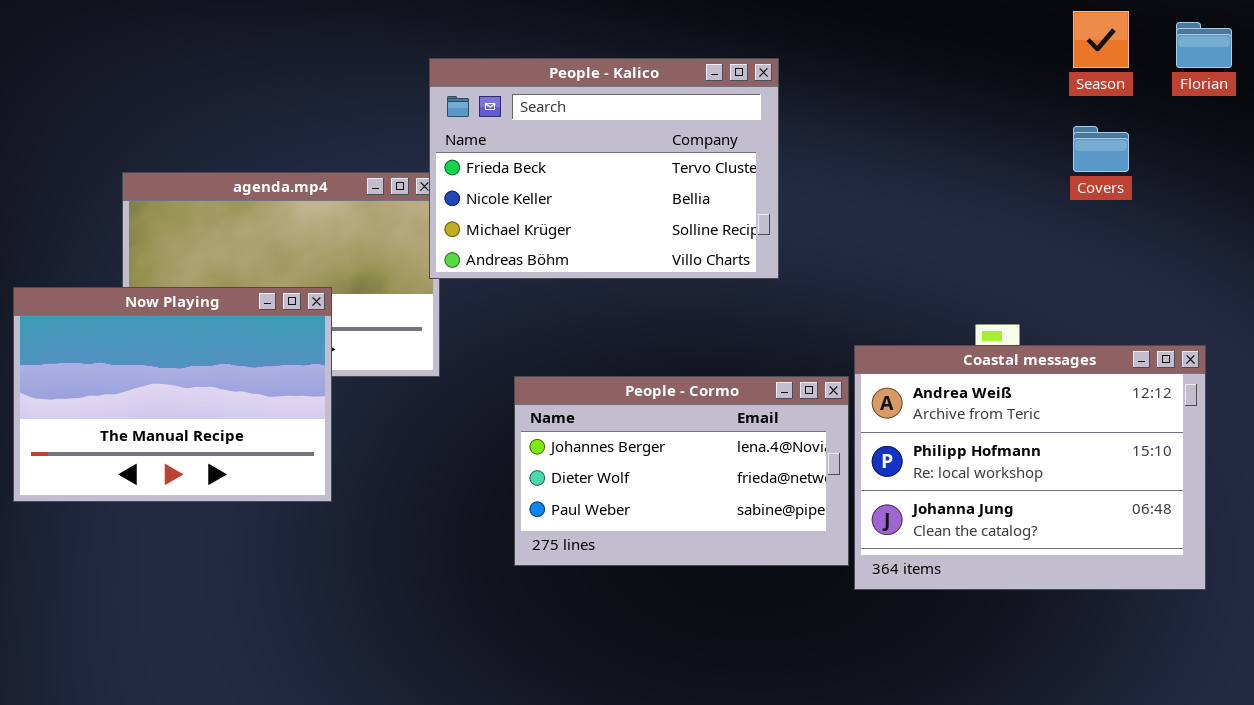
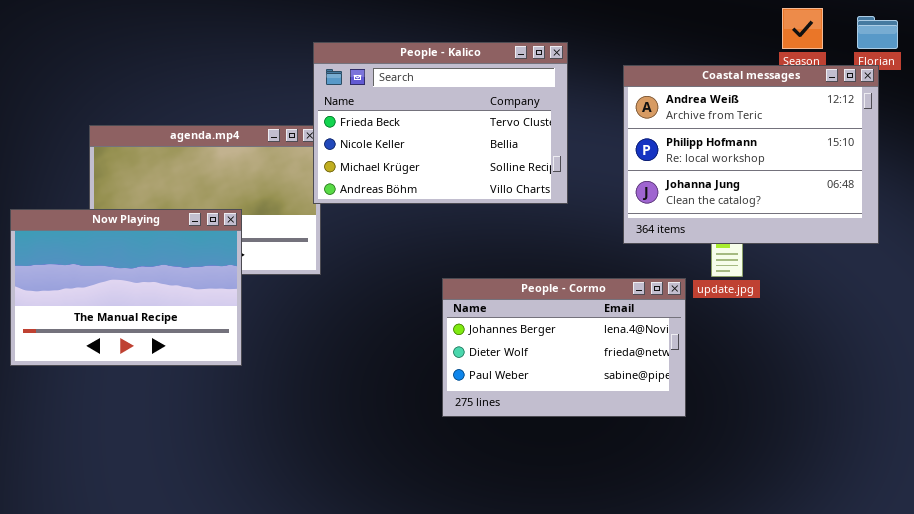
Coastal messages: [854,345,1206,590] -> [623,65,879,244], moved
People - Cormo: [514,376,849,566] -> [442,278,686,417], moved

